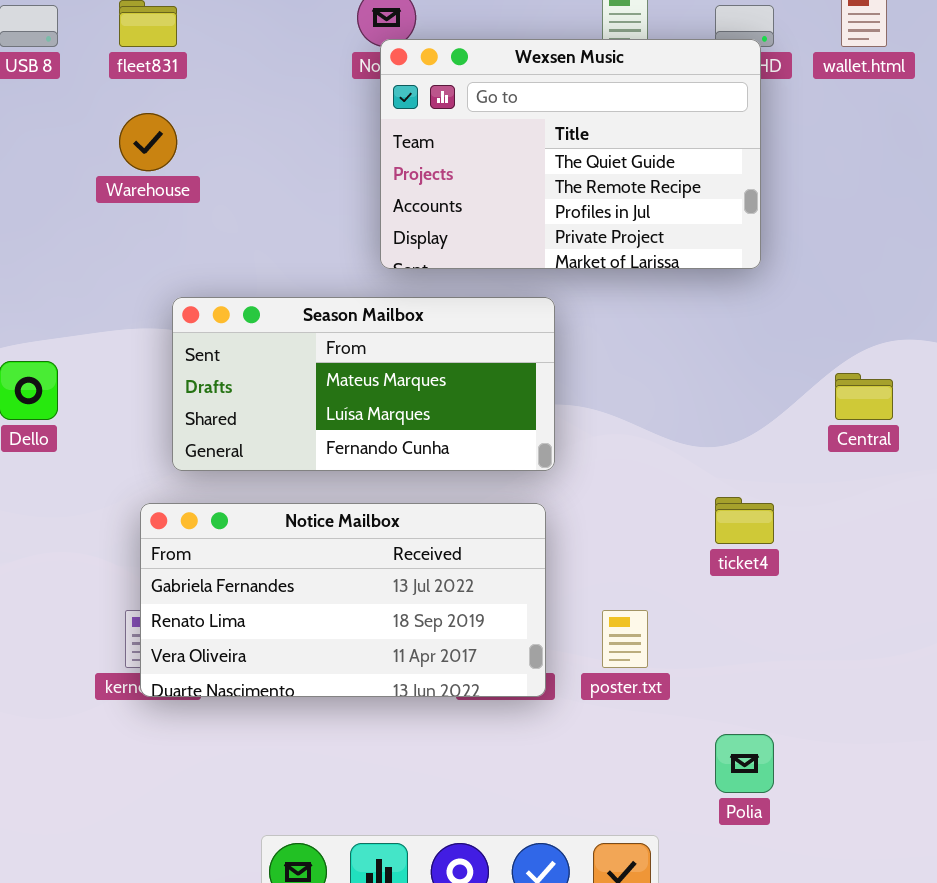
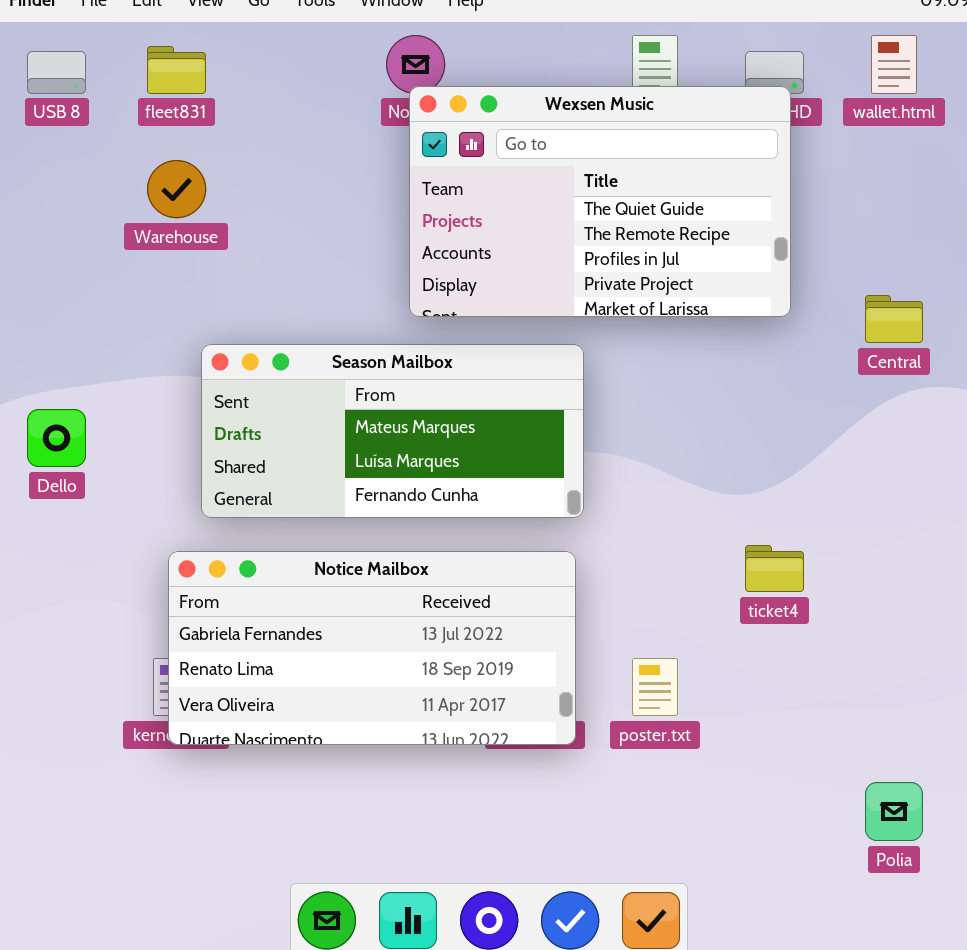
Central: [835,373,893,420] -> [865,295,923,343], moved
Polia: [715,734,774,793] -> [865,782,923,841], moved

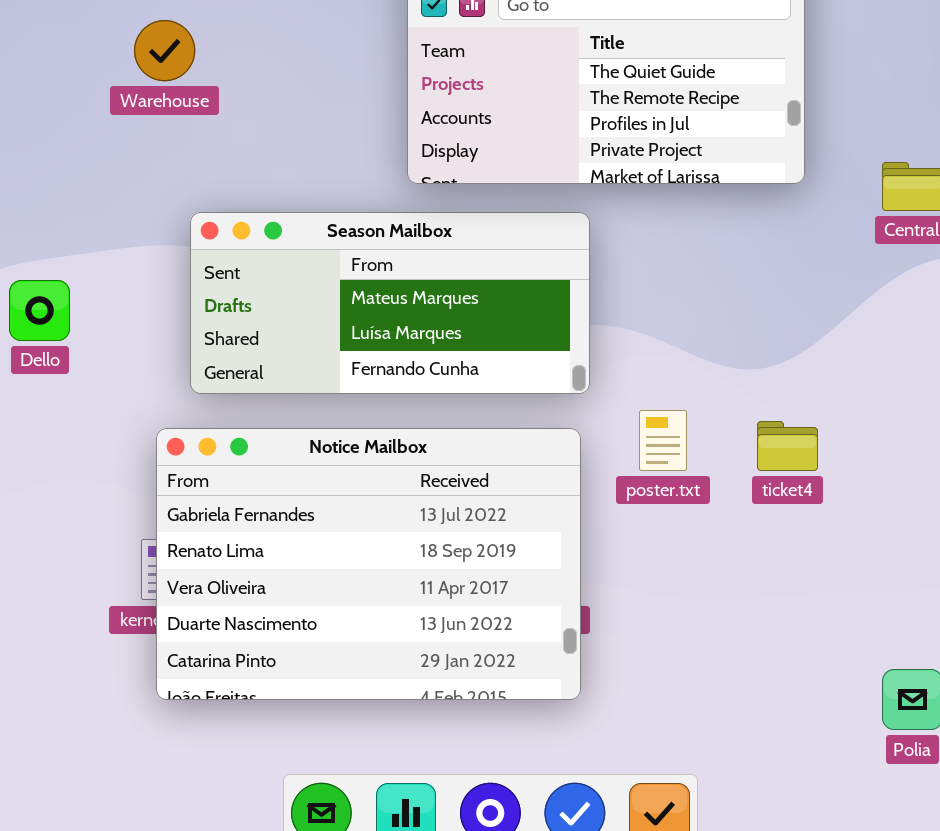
Notice Mailbox: [168,551,576,745] -> [156,428,581,700], resized
poster.txt: [632,658,678,716] -> [639,410,687,471], moved

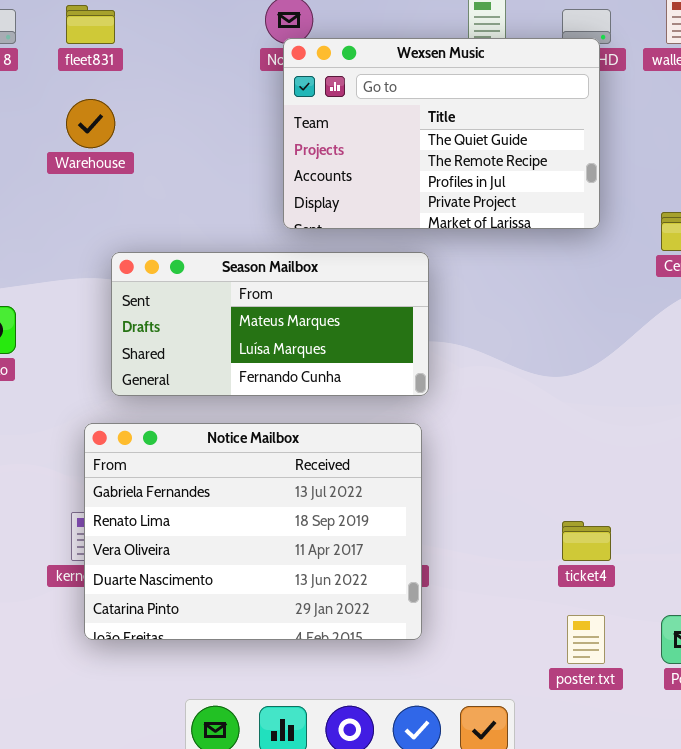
poster.txt: [639,410,687,471] -> [567,615,605,664], moved
ticket4: [757,421,818,471] -> [562,521,611,561], moved

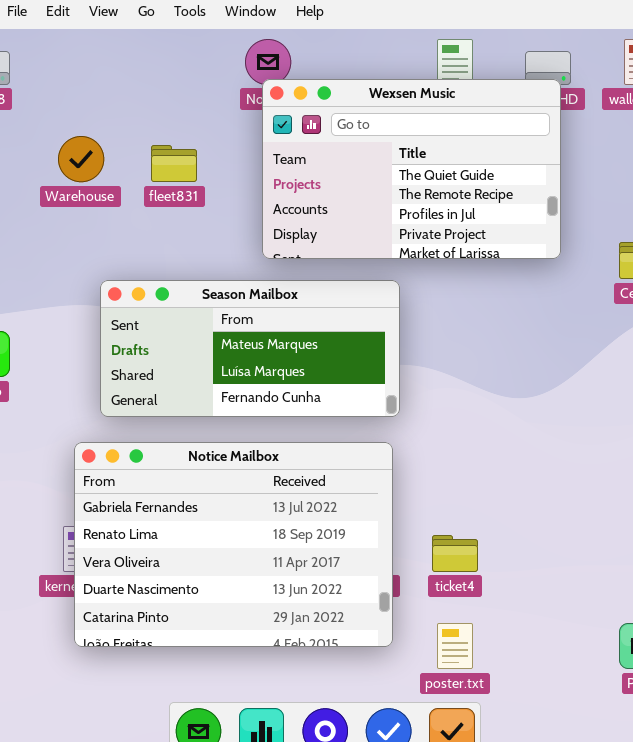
fleet831: [66,5,115,44] -> [151,145,197,182], moved
ticket4: [562,521,611,561] -> [432,535,478,572], moved
poster.txt: [567,615,605,664] -> [437,623,473,669], moved

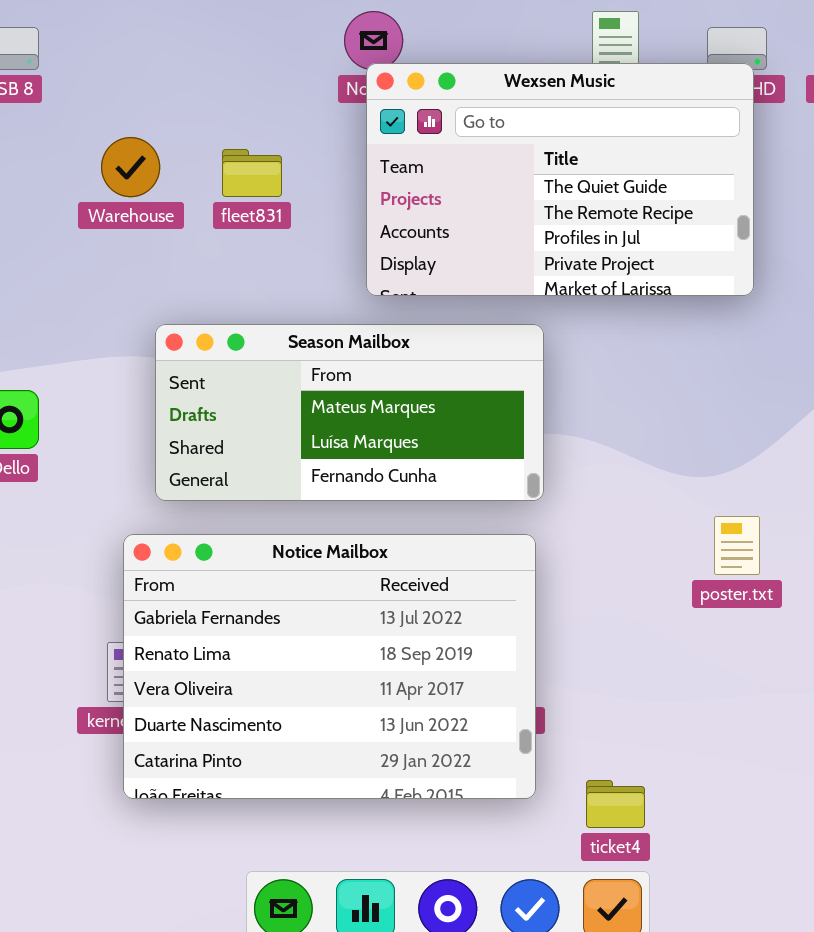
ticket4: [432,535,478,572] -> [586,780,645,828], moved
poster.txt: [437,623,473,669] -> [714,516,760,575], moved

